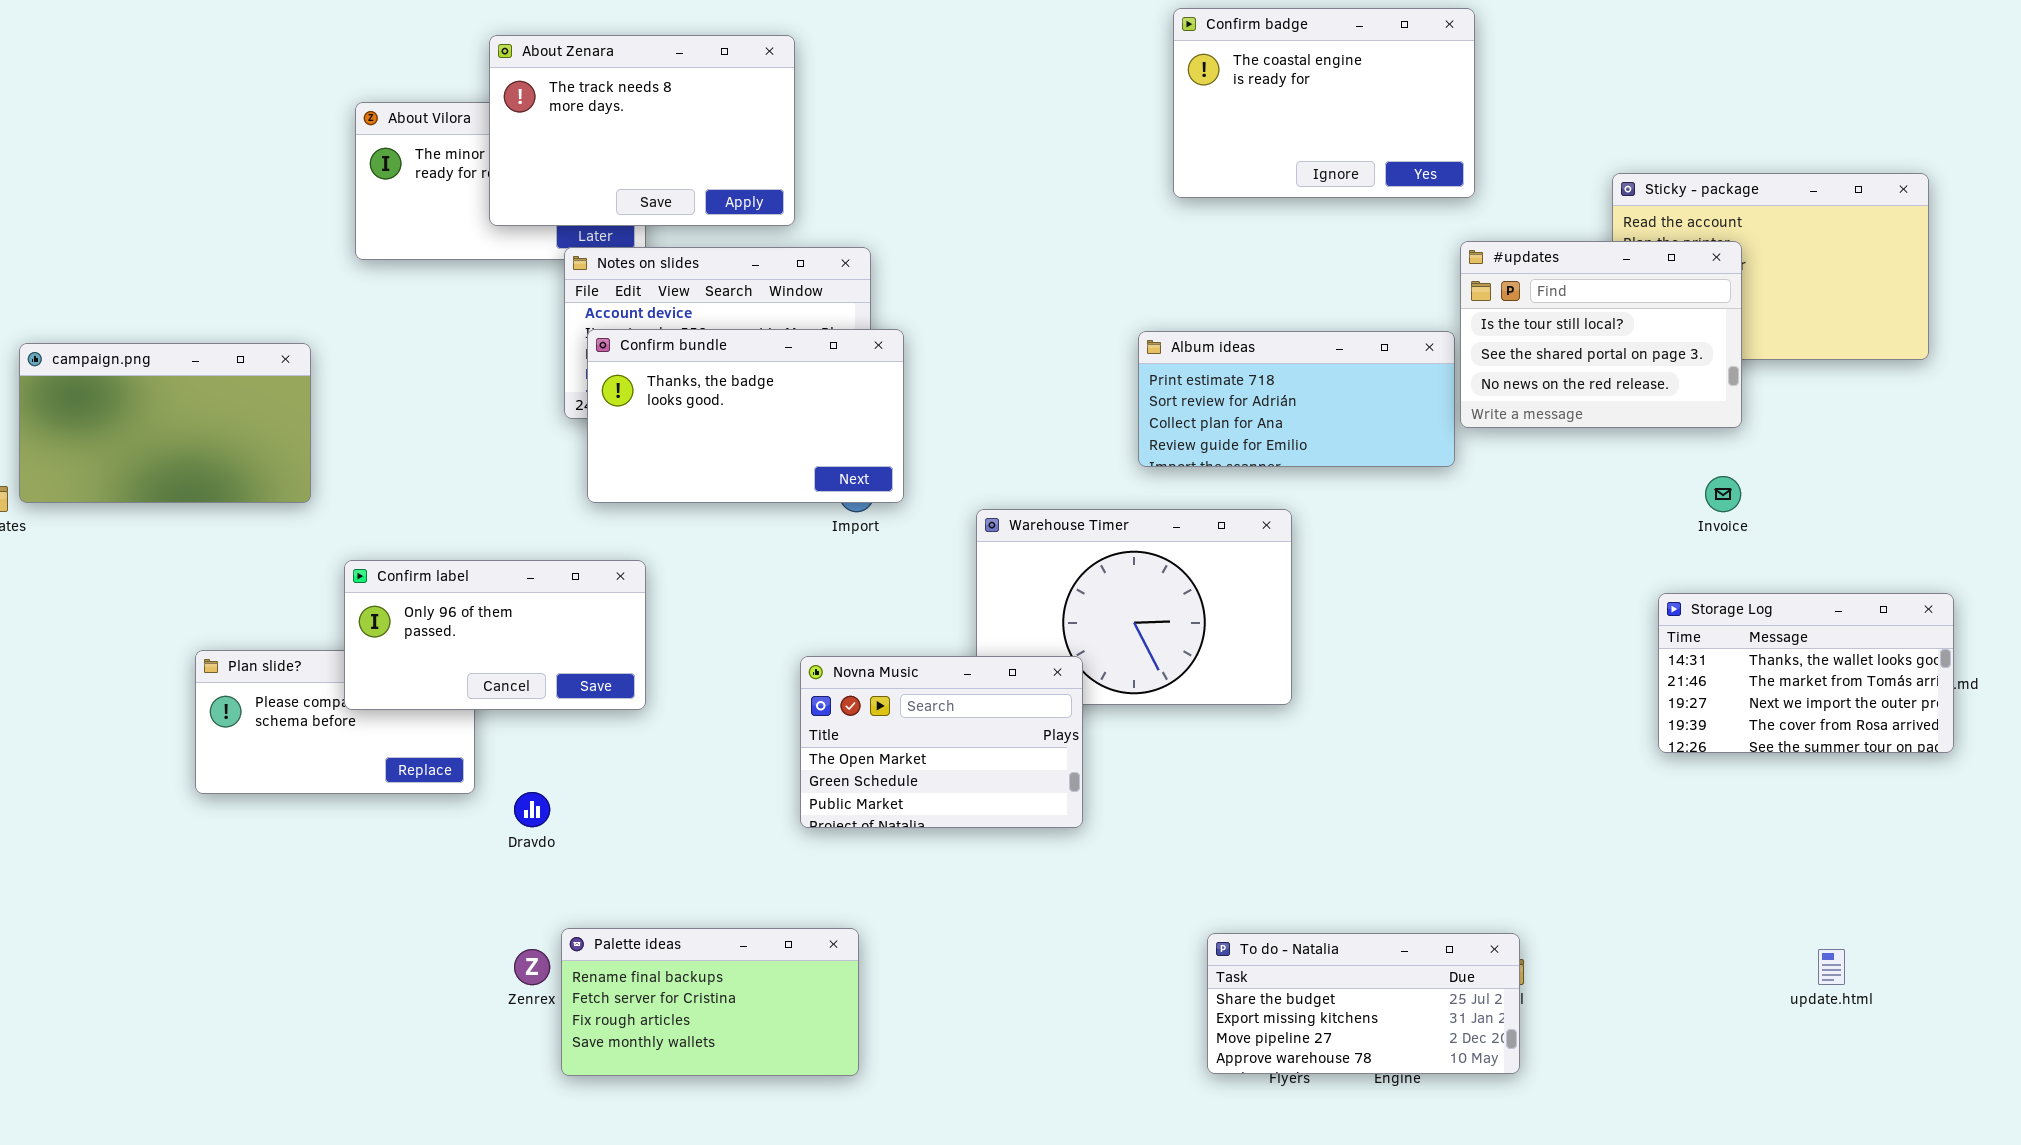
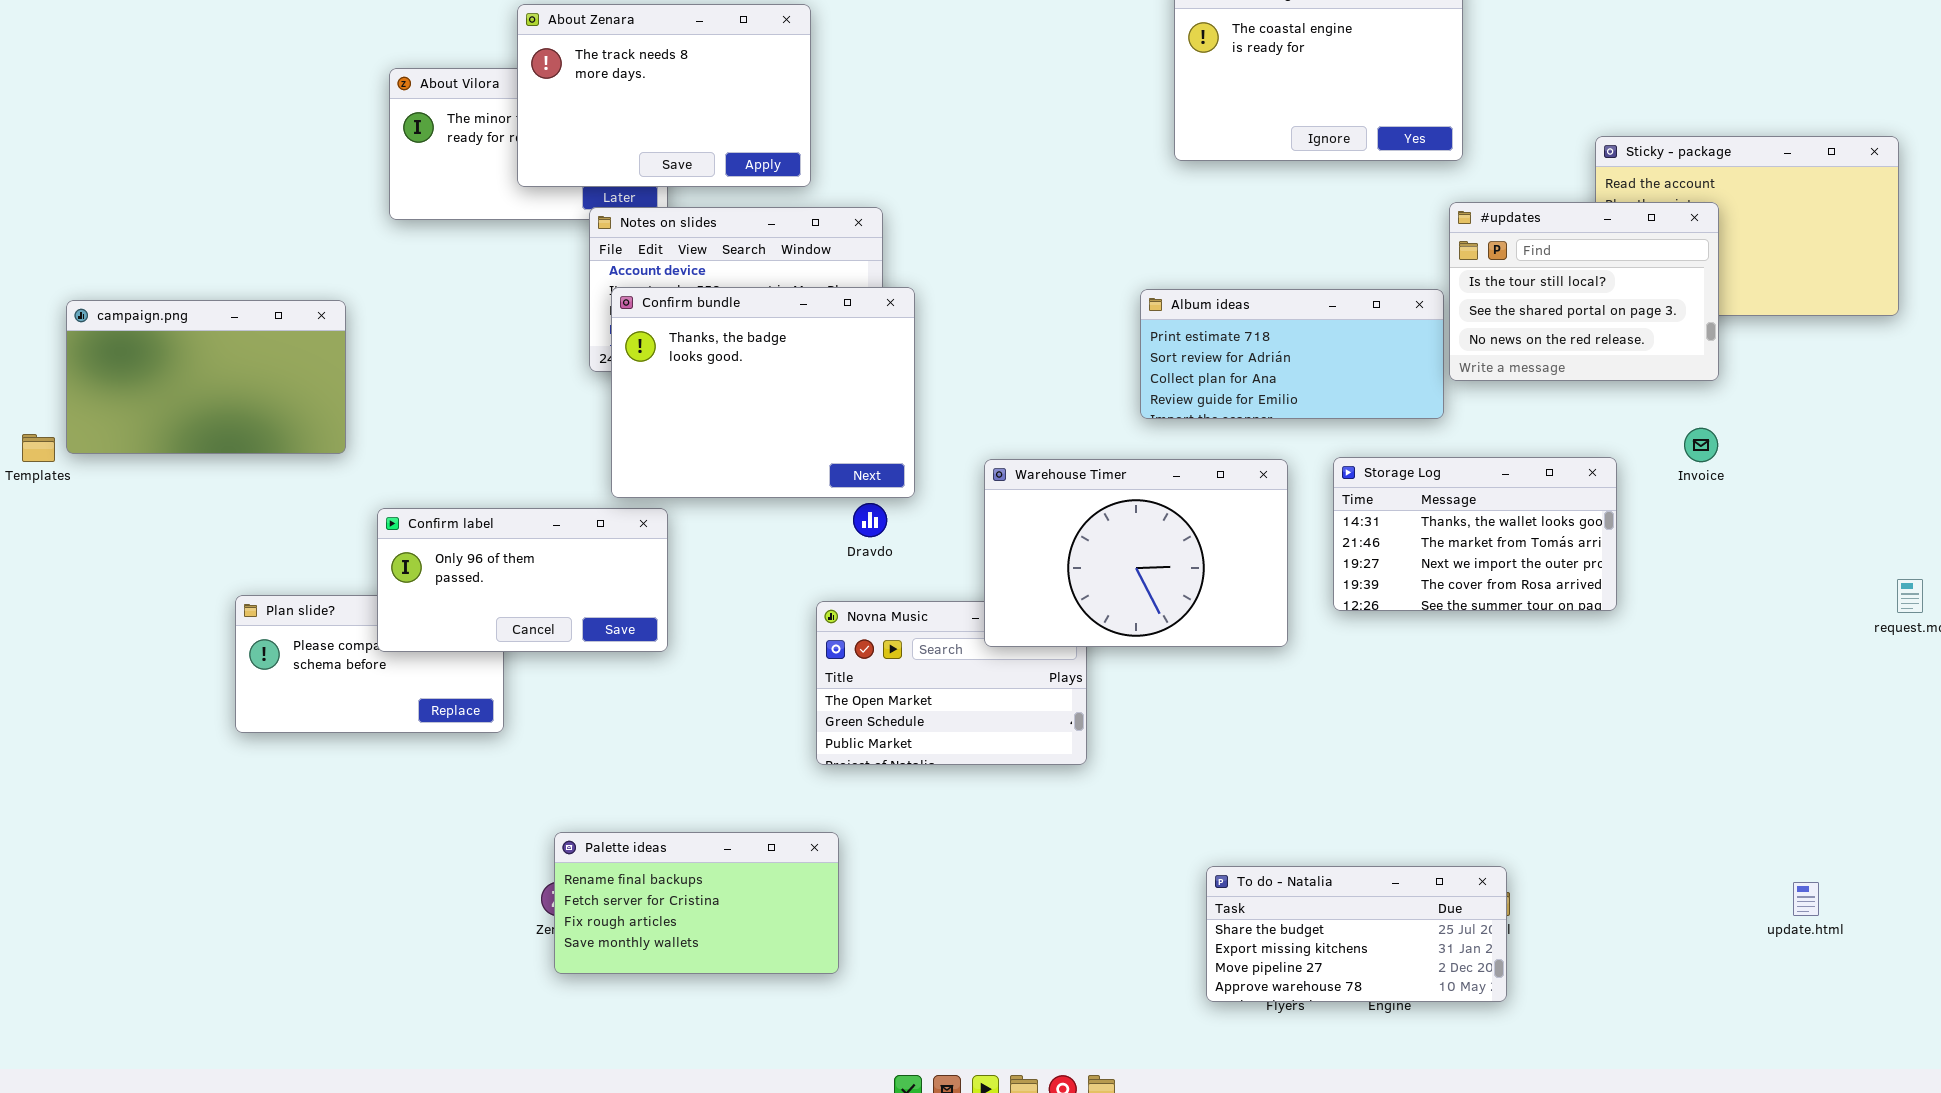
Confirm bundle: [587,329,904,503] -> [611,287,915,498], resized
Warehouse Timer: [976,509,1292,705] -> [984,459,1288,647], raised
Storage Log: [1658,593,1954,753] -> [1333,457,1617,611], moved
Dravdo: [514,792,550,827] -> [853,503,887,537], moved
Palette ideas: [561,928,859,1076] -> [554,832,839,974], moved

